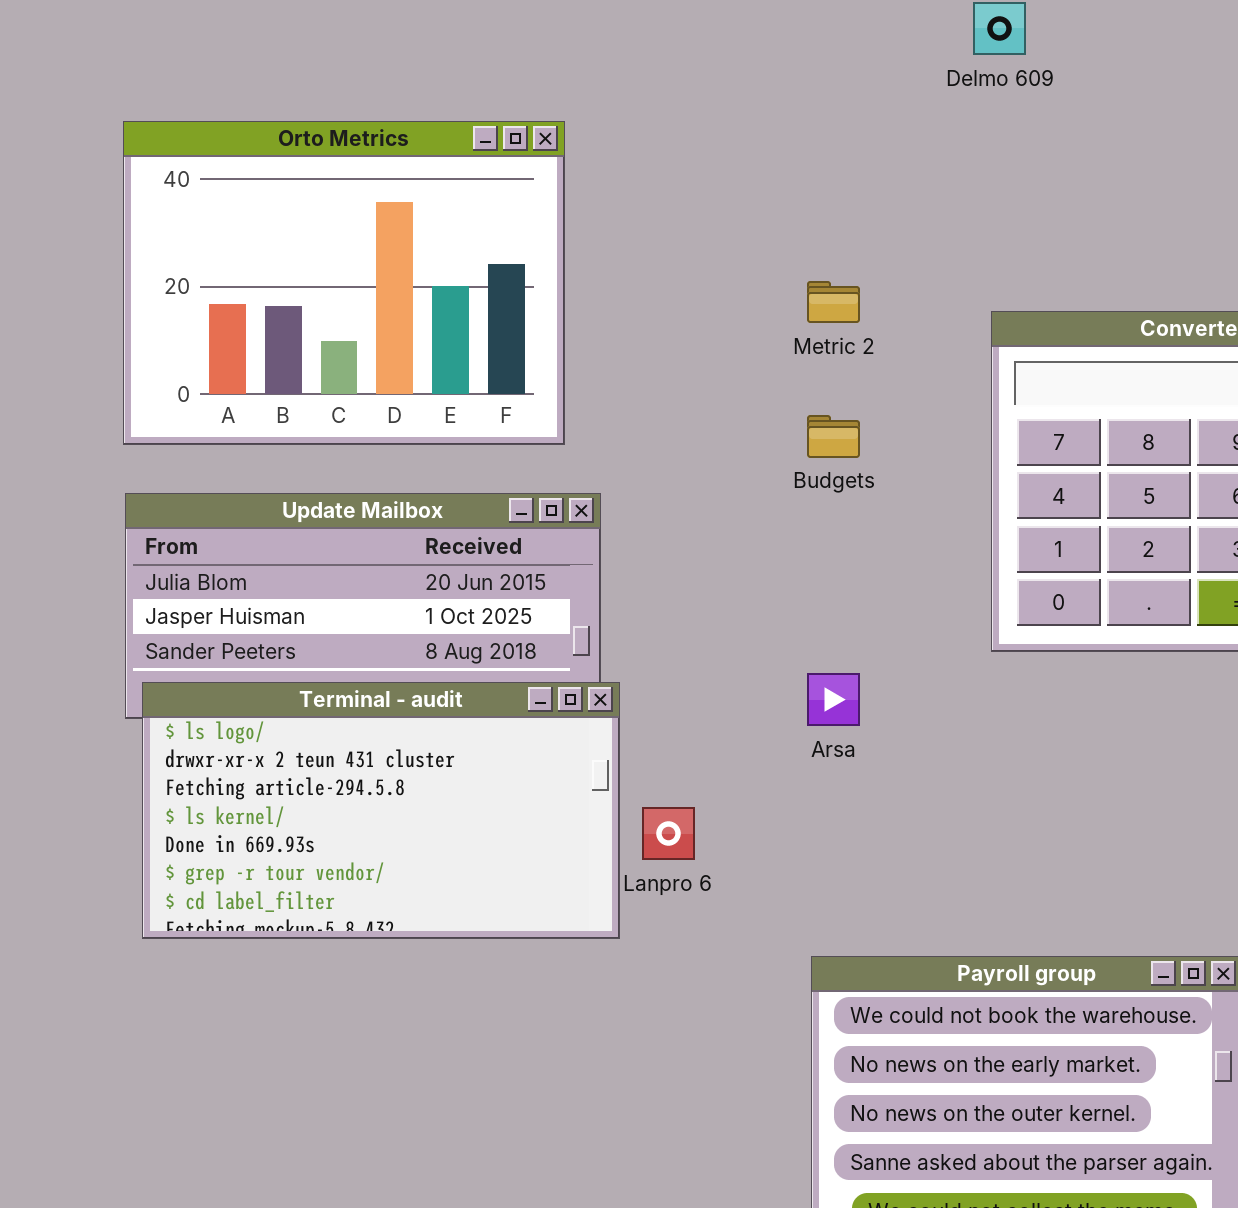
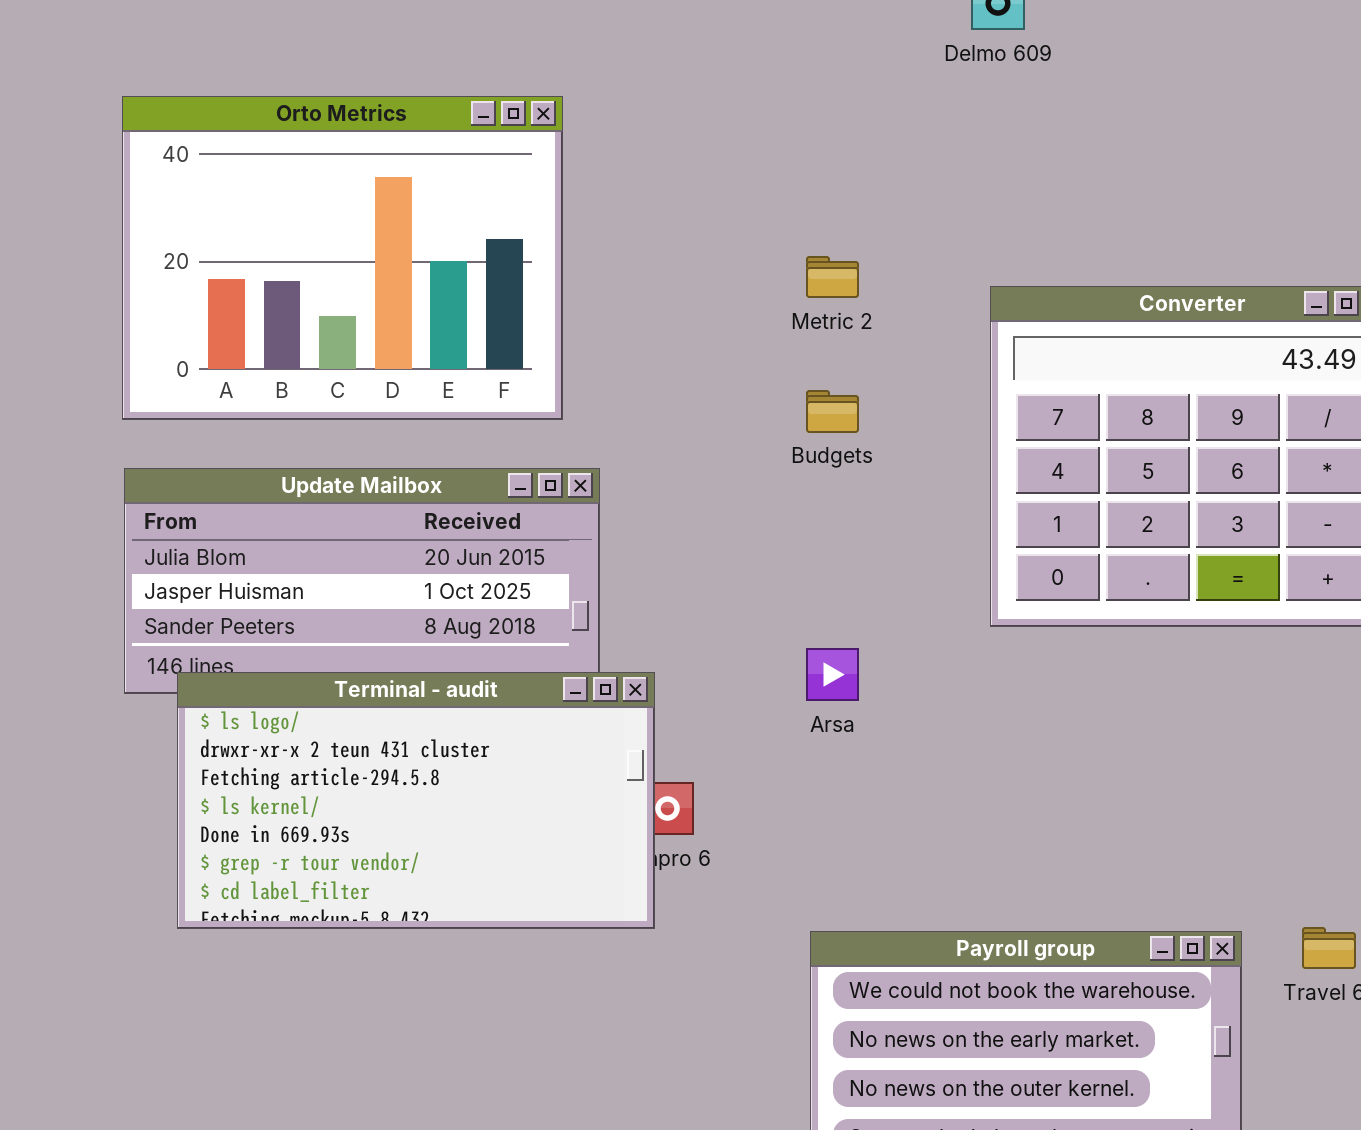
Terminal - audit: [142,682,620,939] -> [177,672,655,929], moved

